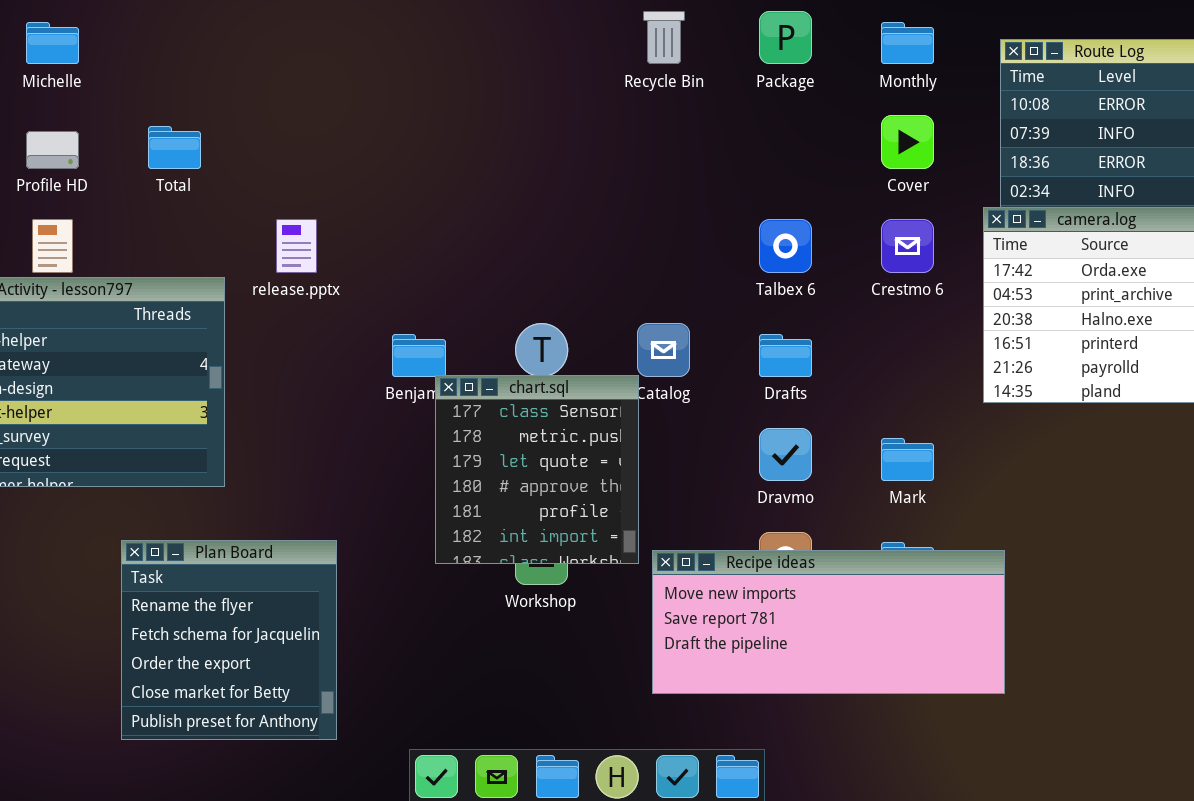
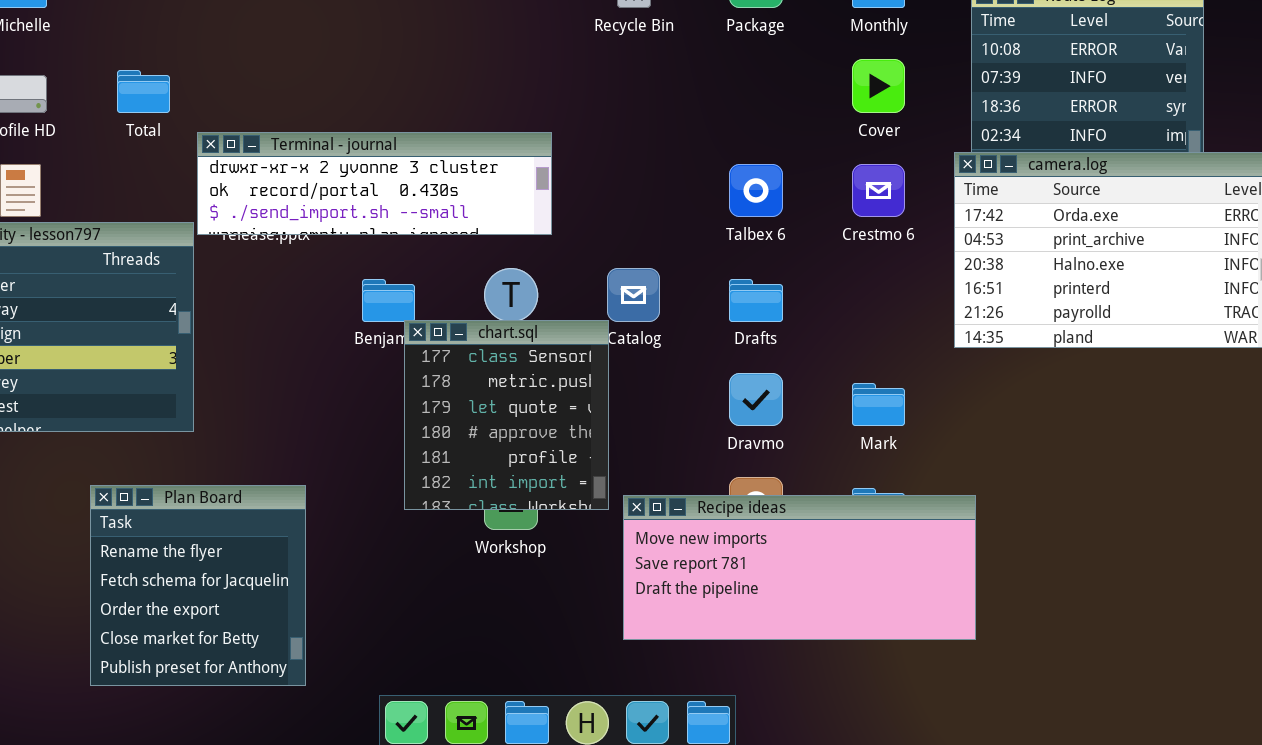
Terminal - journal: none -> [197,132,552,235], opened

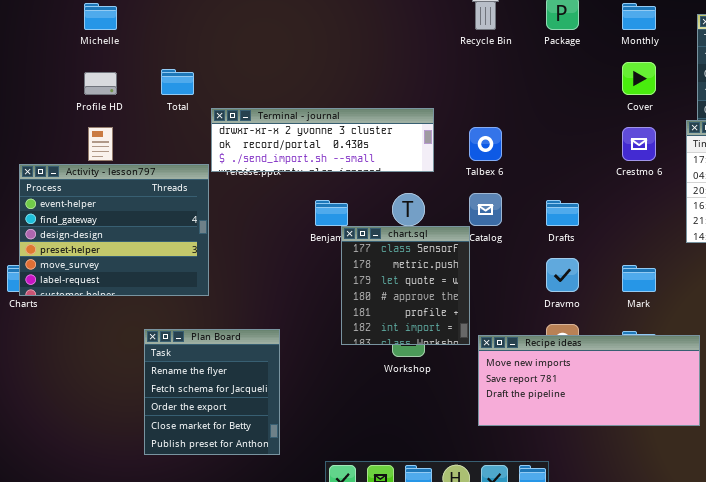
Talbex 6: [729,164,783,217] -> [469,127,502,161], moved

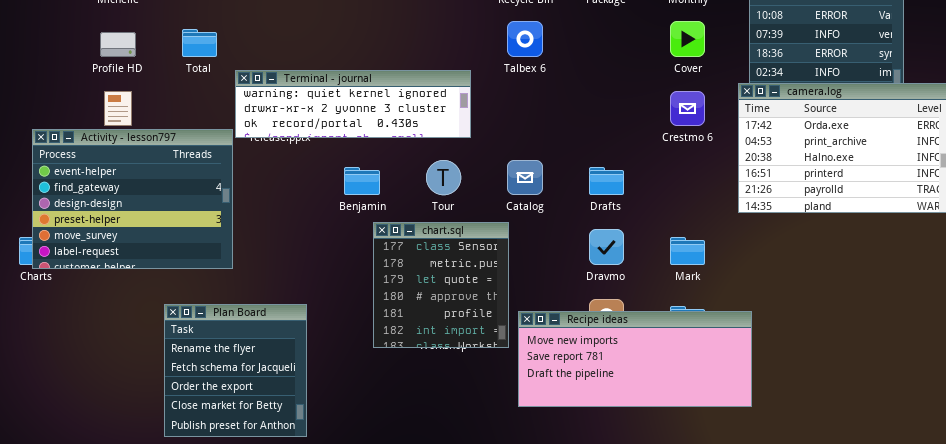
Terminal - journal: [211,108,434,172] -> [235,70,471,138], scrolled up 1 row
Talbex 6: [469,127,502,161] -> [507,21,543,57], moved
chart.sql: [341,226,470,345] -> [373,222,509,348], moved

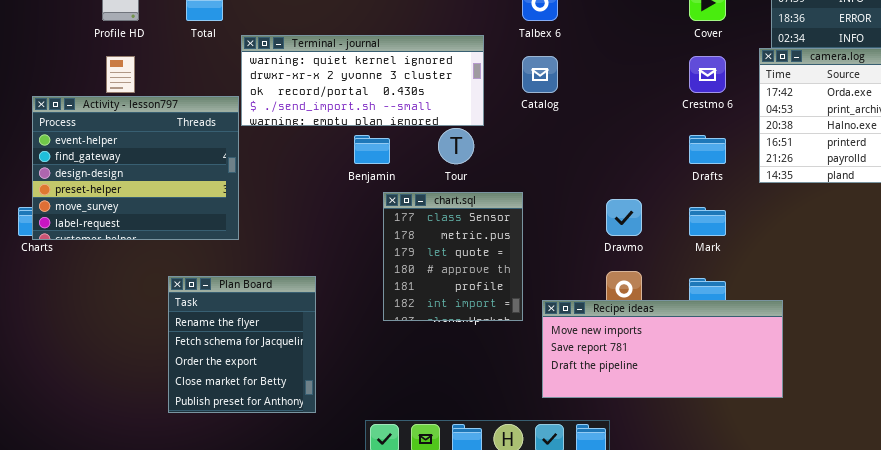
Terminal - journal: [235,70,471,138] -> [241,35,484,126], resized
Catalog: [507,160,543,195] -> [522,56,558,93], moved
Drafts: [589,167,624,195] -> [689,135,726,164], moved
Recipe ideas: [518,311,752,407] -> [542,300,783,398], moved

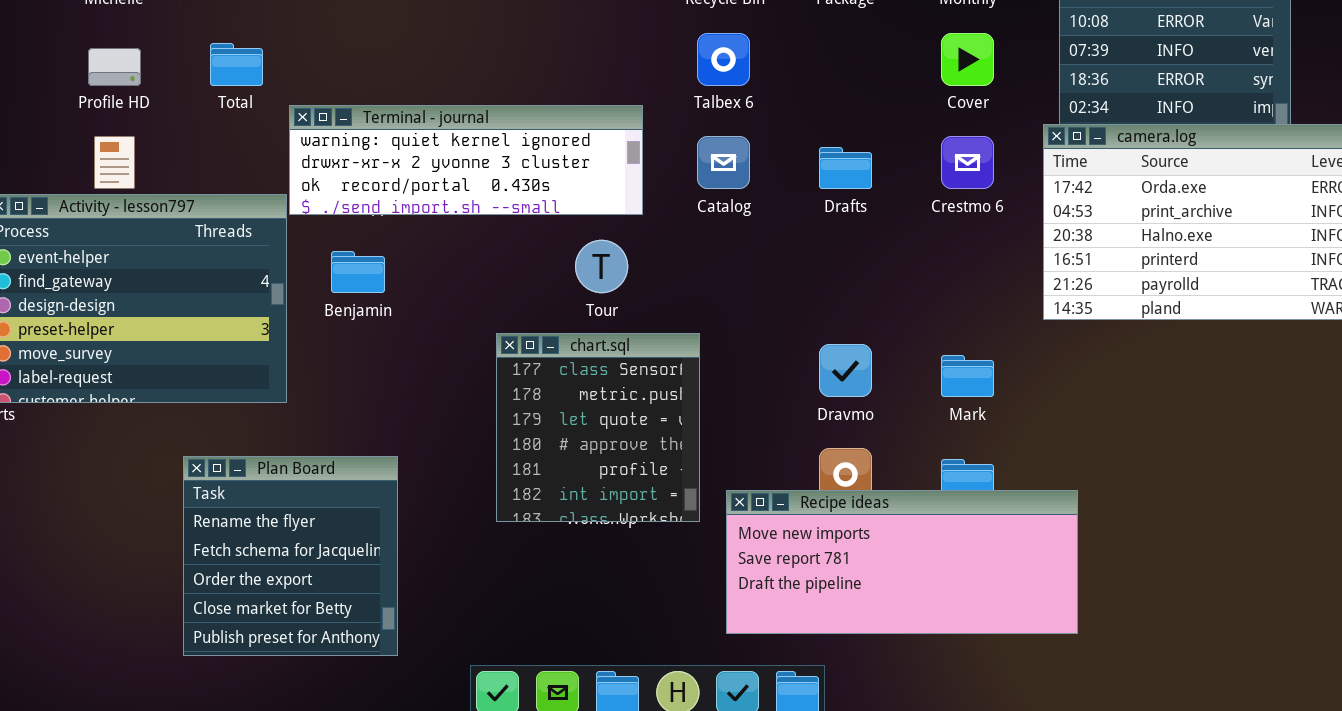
Terminal - journal: [241,35,484,126] -> [289,105,643,215], resized
Benjamin: [354,135,390,164] -> [331,251,385,293], moved
Drafts: [689,135,726,164] -> [819,147,872,189], moved

